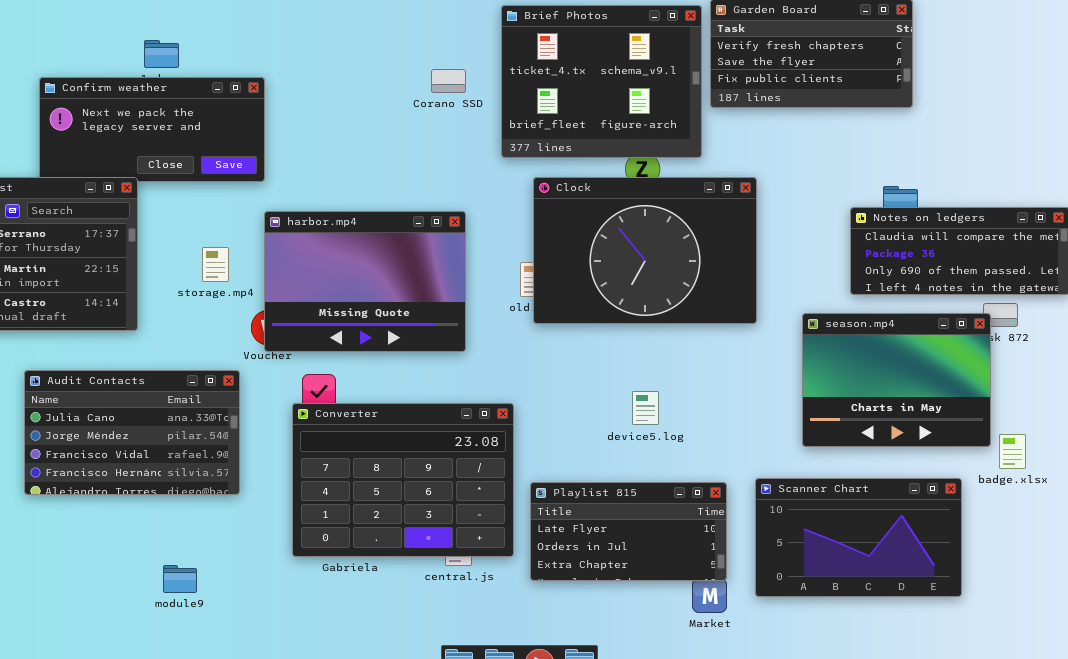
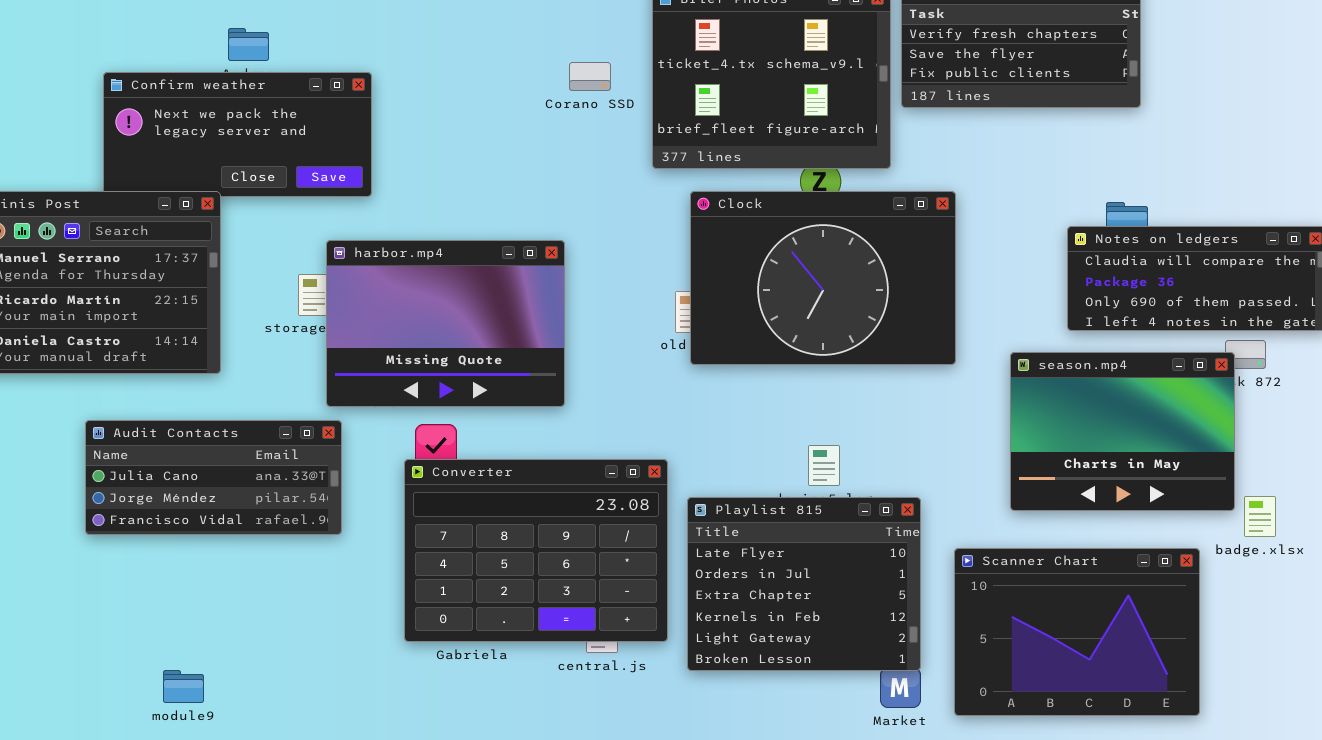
harbor.mp4: [264,211,466,352] -> [326,240,565,407], moved
Audit Contacts: [24,370,240,495] -> [85,420,342,535], resized
Scanner Chart: [755,478,962,597] -> [954,548,1200,716], resized
Playlist 815: [530,482,727,581] -> [687,497,921,671], resized
module9: [163,565,197,593] -> [163,670,204,703], moved

